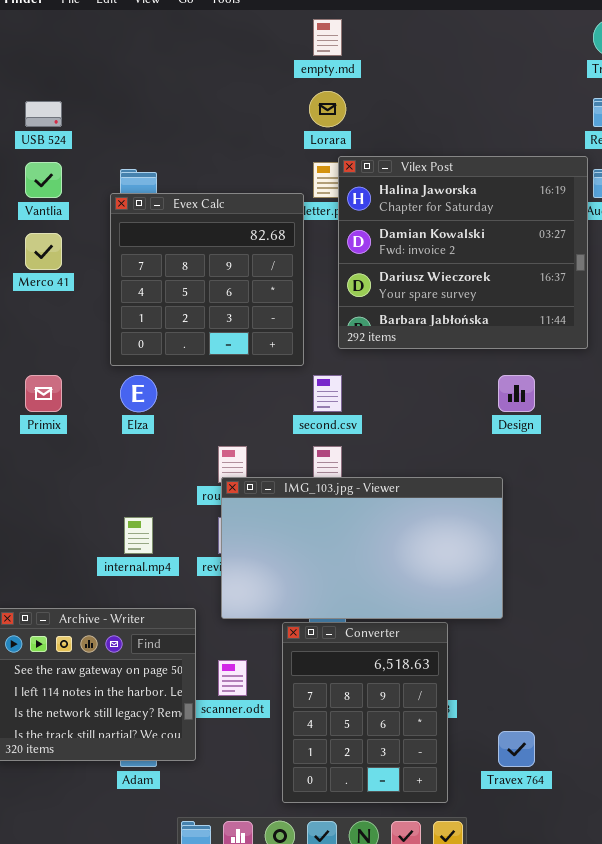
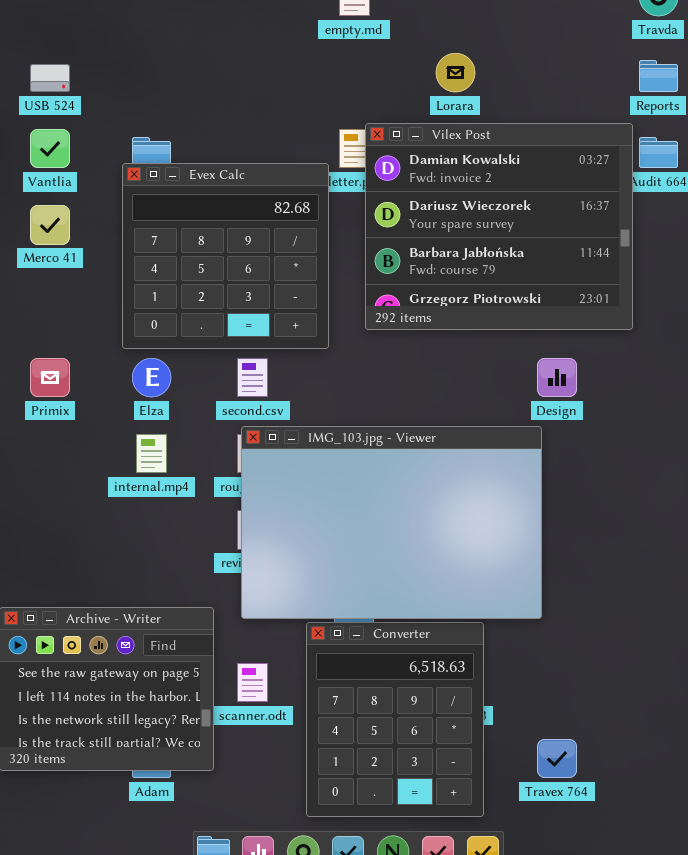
Lorara: [309,91,346,127] -> [436,53,475,92], moved
Vilex Post: [338,156,588,349] -> [365,123,633,330], scrolled down 1 row
second.csv: [313,375,342,412] -> [237,358,268,397], moved
IMG_103.jpg - Viewer: [221,477,503,619] -> [241,426,542,619], resized
internal.mp4: [124,517,153,554] -> [136,434,167,473], moved

